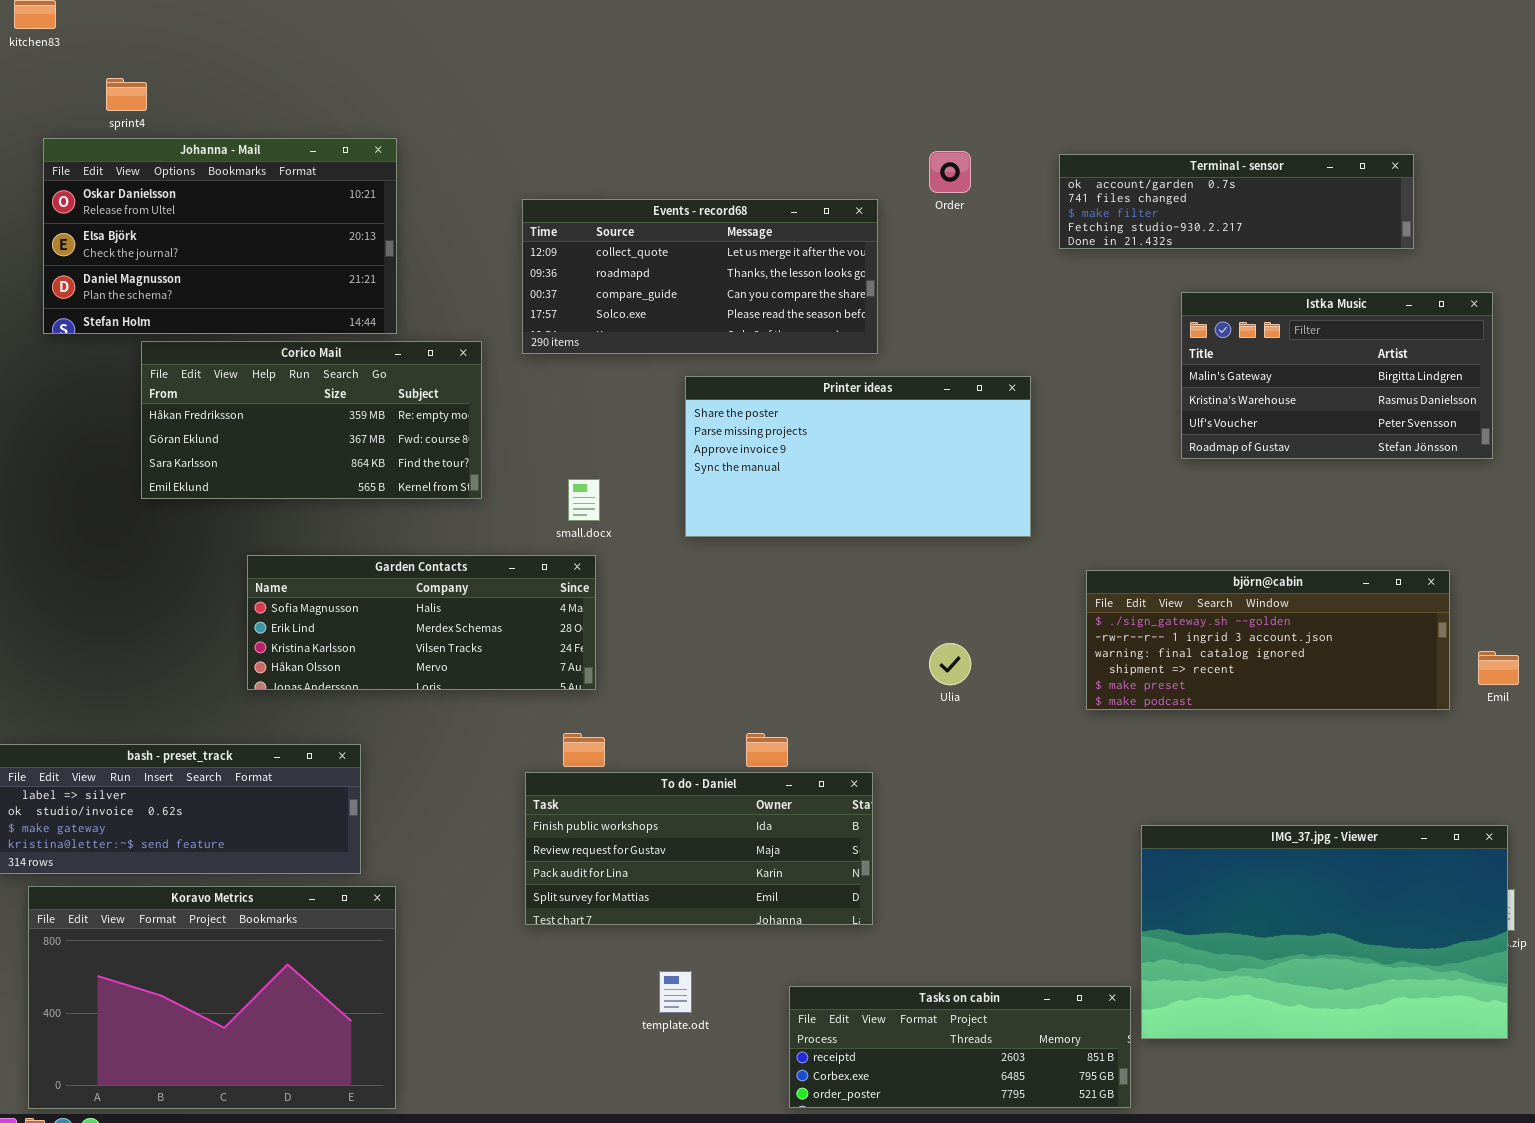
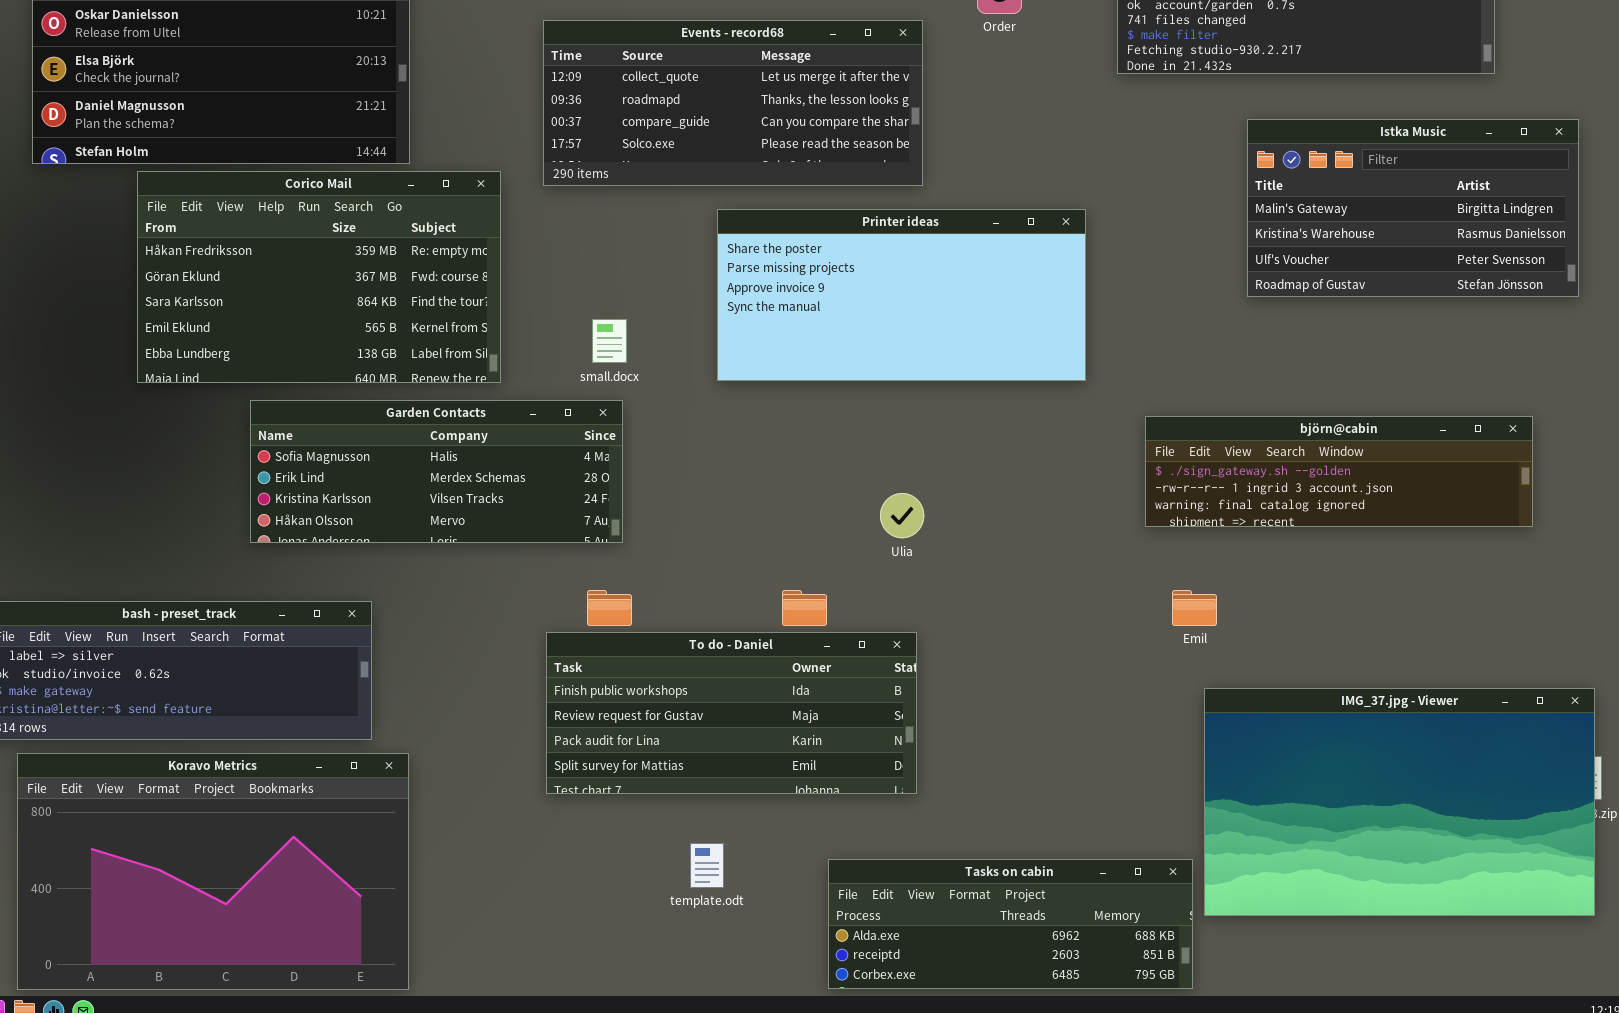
Corico Mail: [141,341,482,499] -> [137,171,501,383], resized
björn@cabin: [1086,570,1450,710] -> [1145,416,1533,527], resized
Ulia: [929,643,971,685] -> [880,493,924,538], moved
Emil: [1478,651,1519,685] -> [1172,590,1217,626], moved
Tasks on cabin: [789,986,1131,1108] -> [828,859,1193,989], scrolled up 1 row

